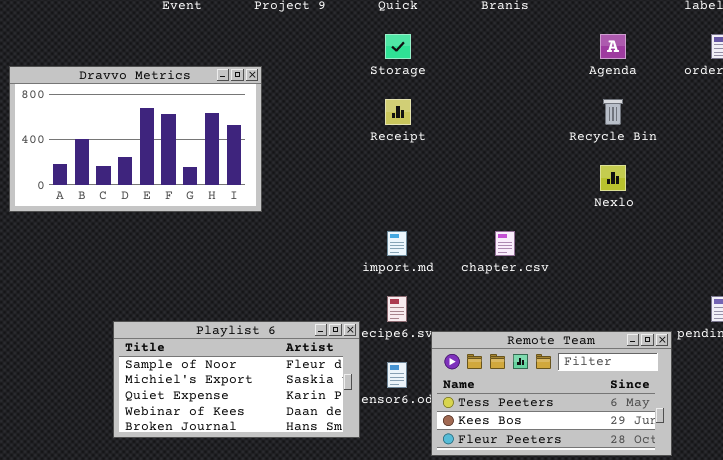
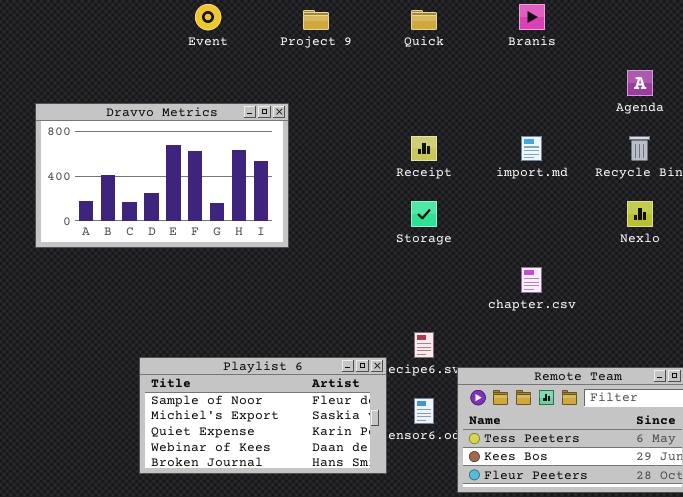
Storage: [385,34,411,59] -> [411,201,437,227], moved
import.md: [387,231,407,256] -> [521,136,542,161], moved

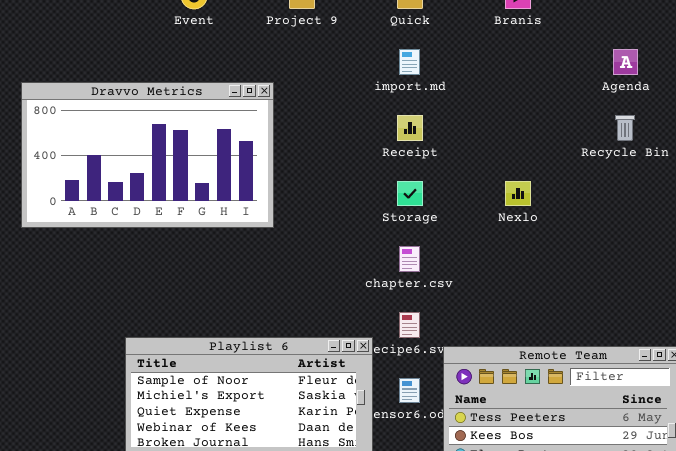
import.md: [521,136,542,161] -> [399,49,420,75], moved
Nexlo: [627,201,653,227] -> [505,181,531,206], moved
chapter.csv: [521,267,542,293] -> [399,246,420,272], moved

